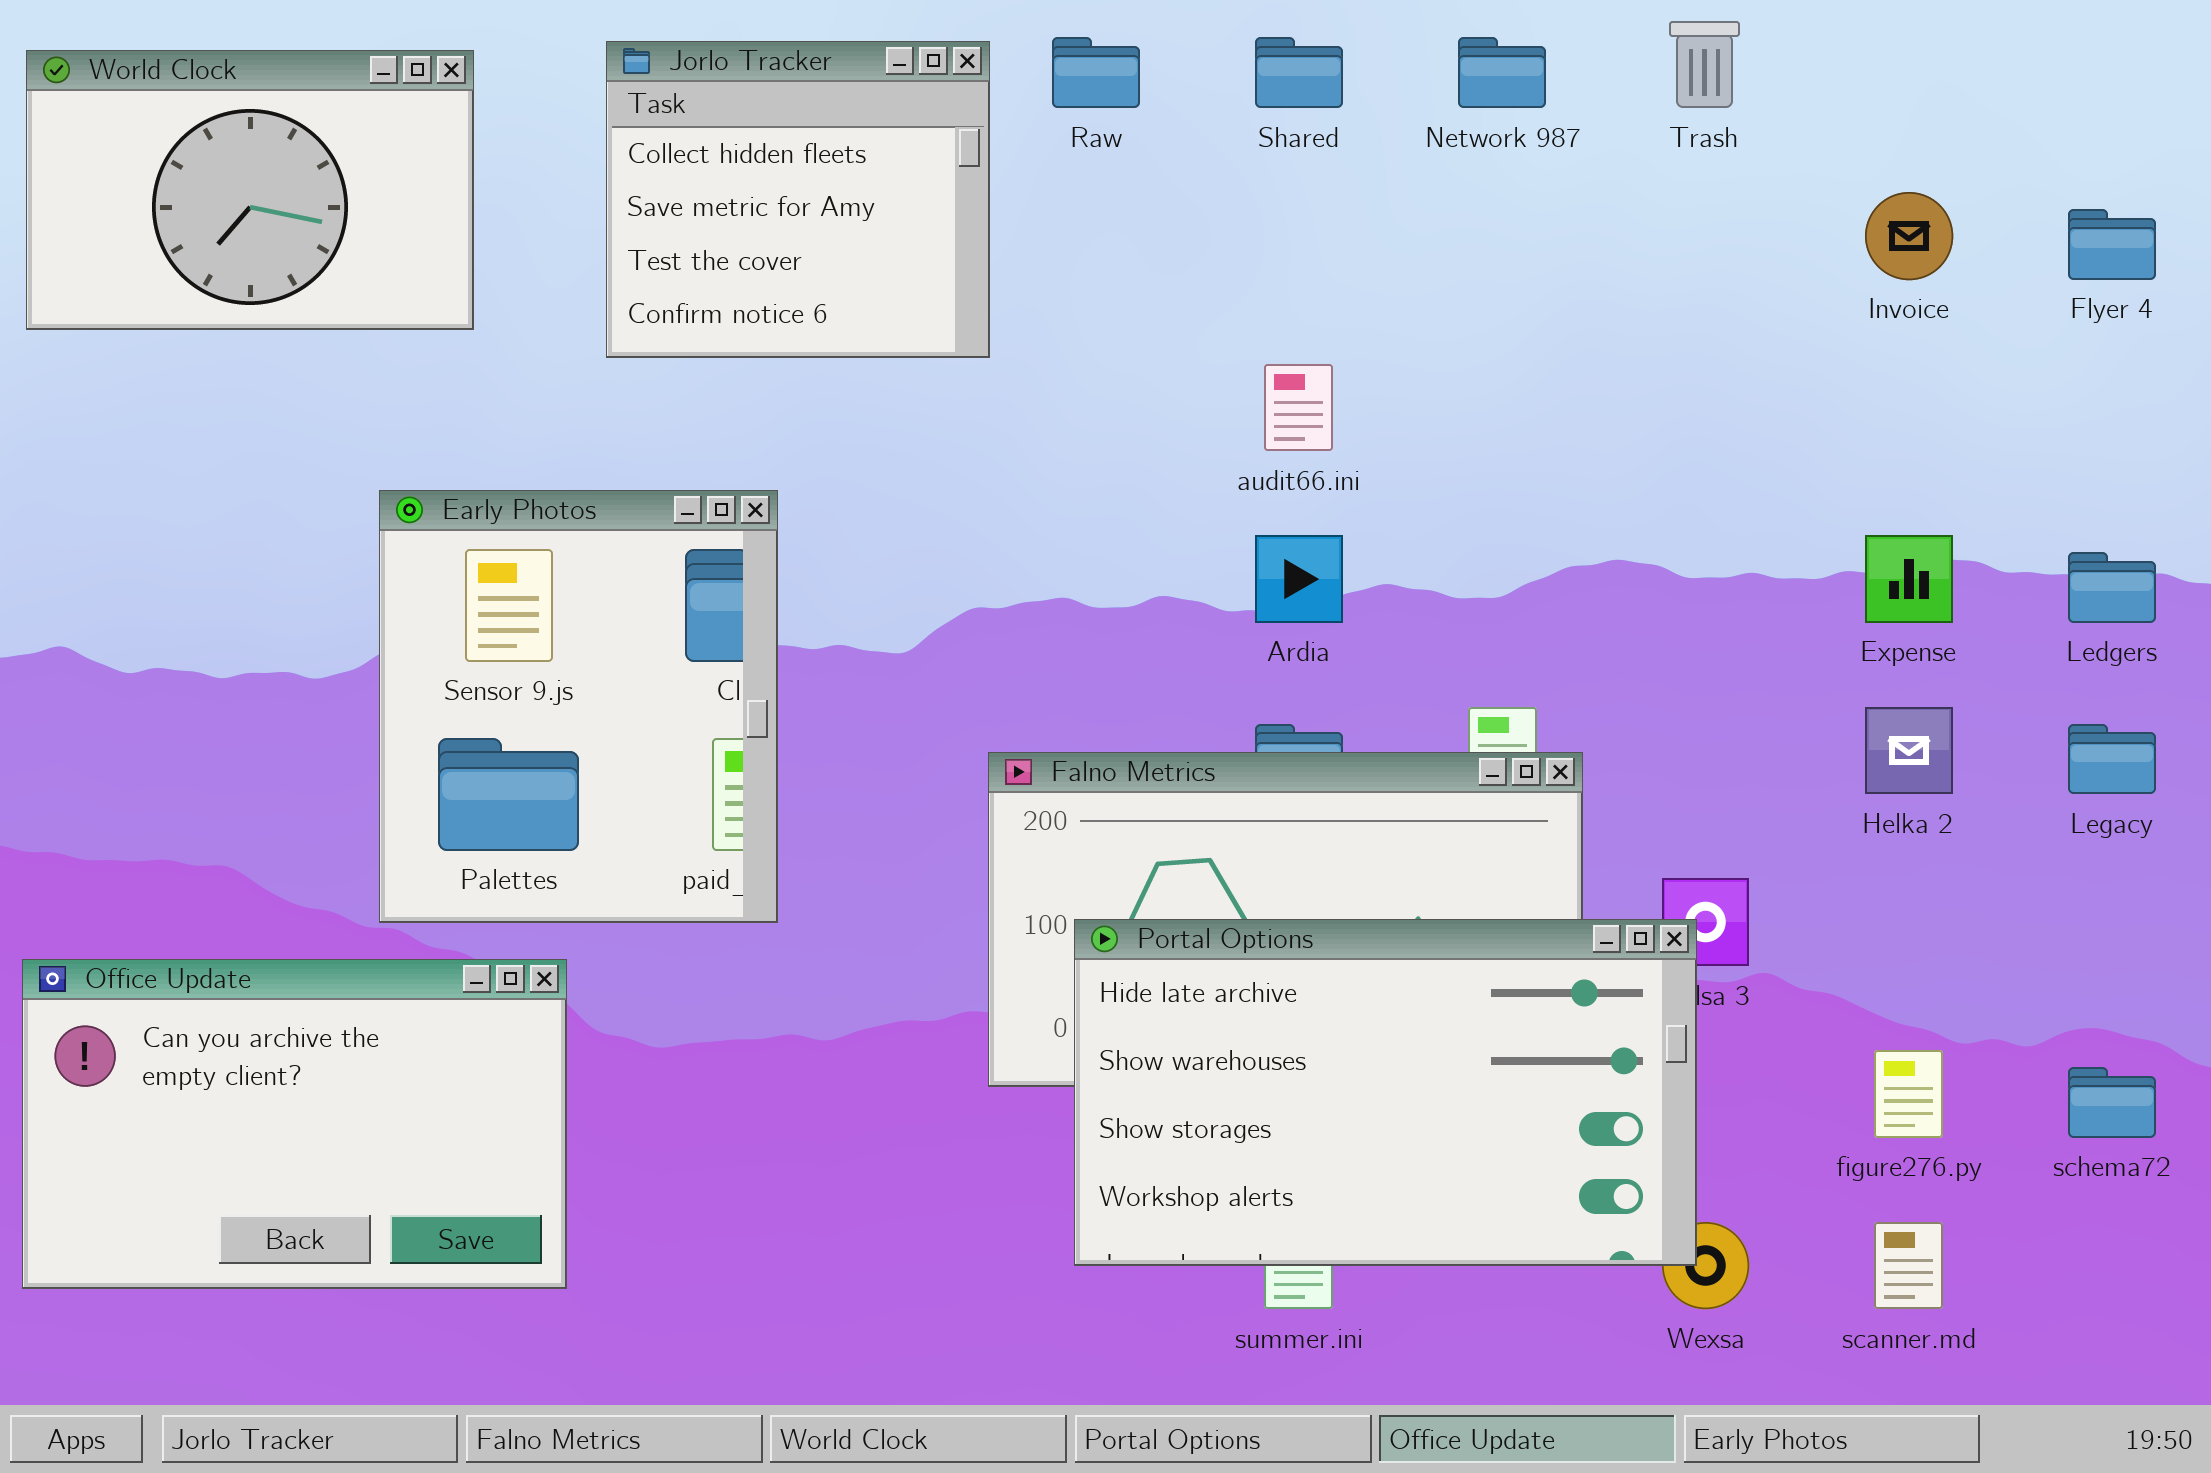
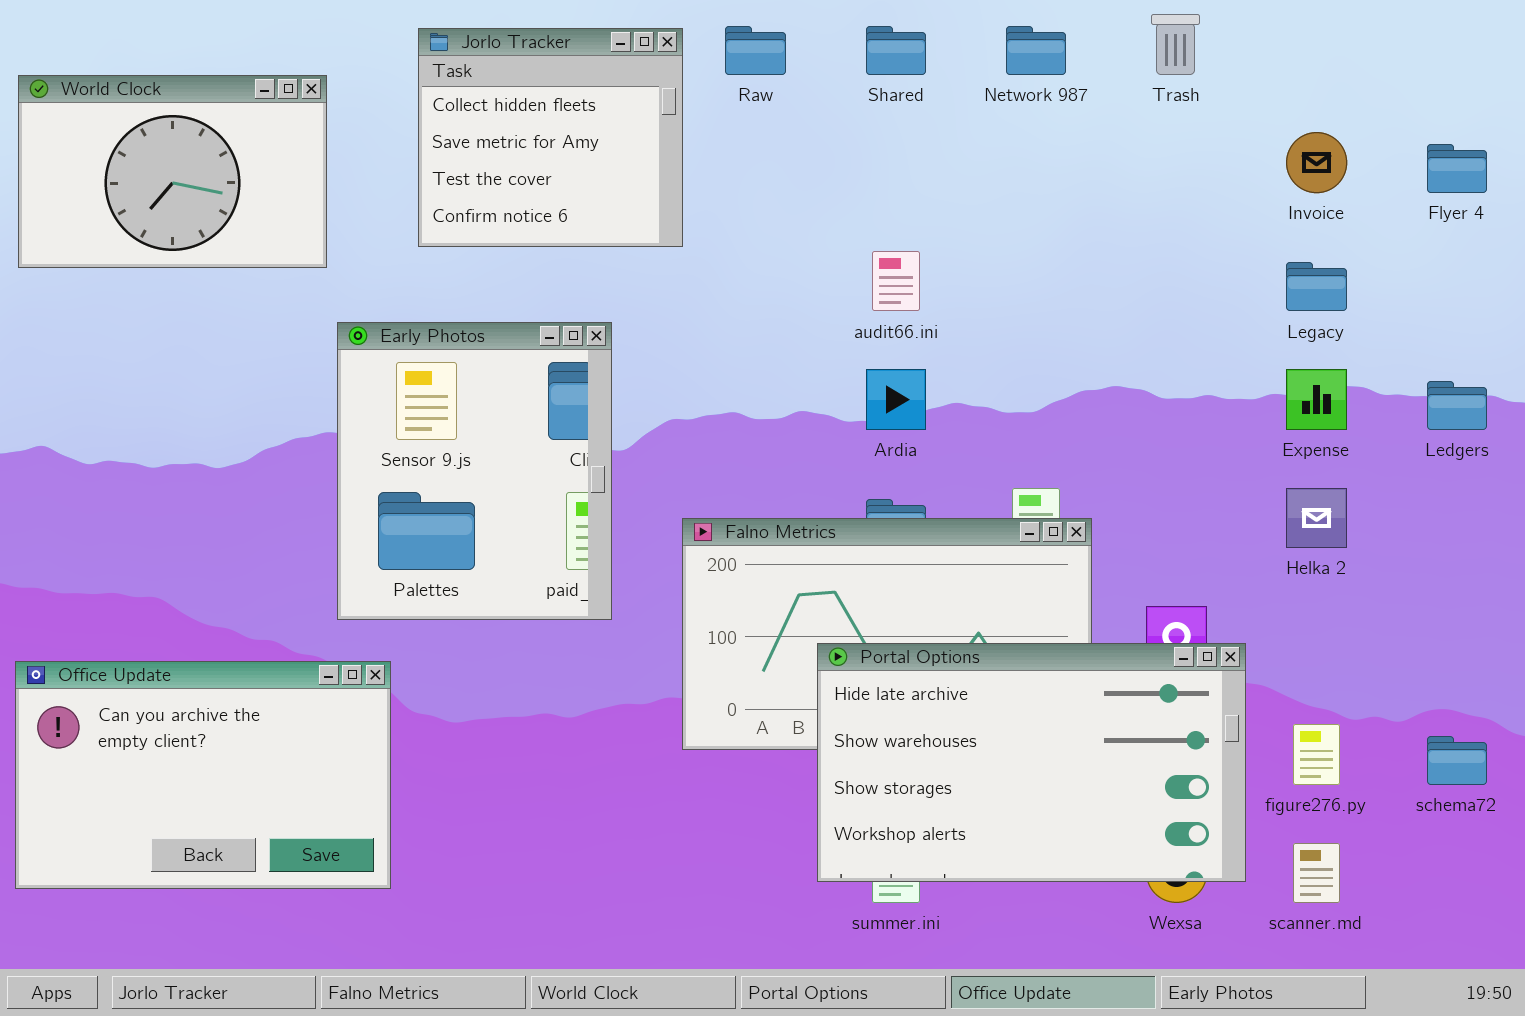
World Clock: [26,50,474,330] -> [18,75,327,268], moved
Early Photos: [379,490,778,923] -> [337,322,612,620], moved
Legacy: [2068,724,2156,794] -> [1286,262,1347,311], moved
Portal Options: [1074,919,1697,1266] -> [817,643,1246,882], moved

